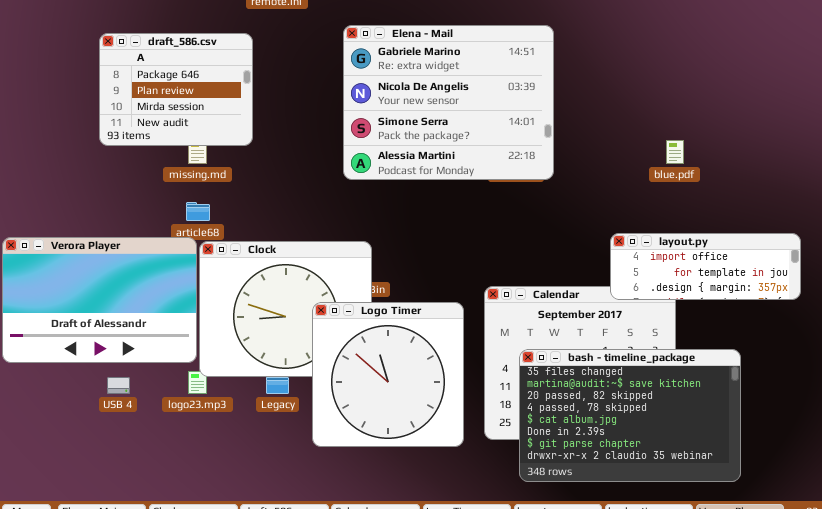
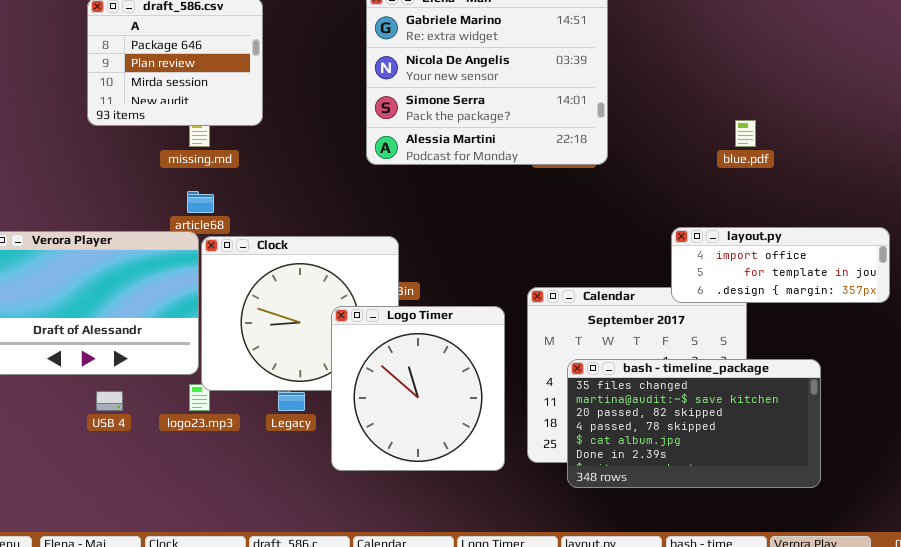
bash - timeline_package: [519,349,741,482] -> [567,359,821,488], resized

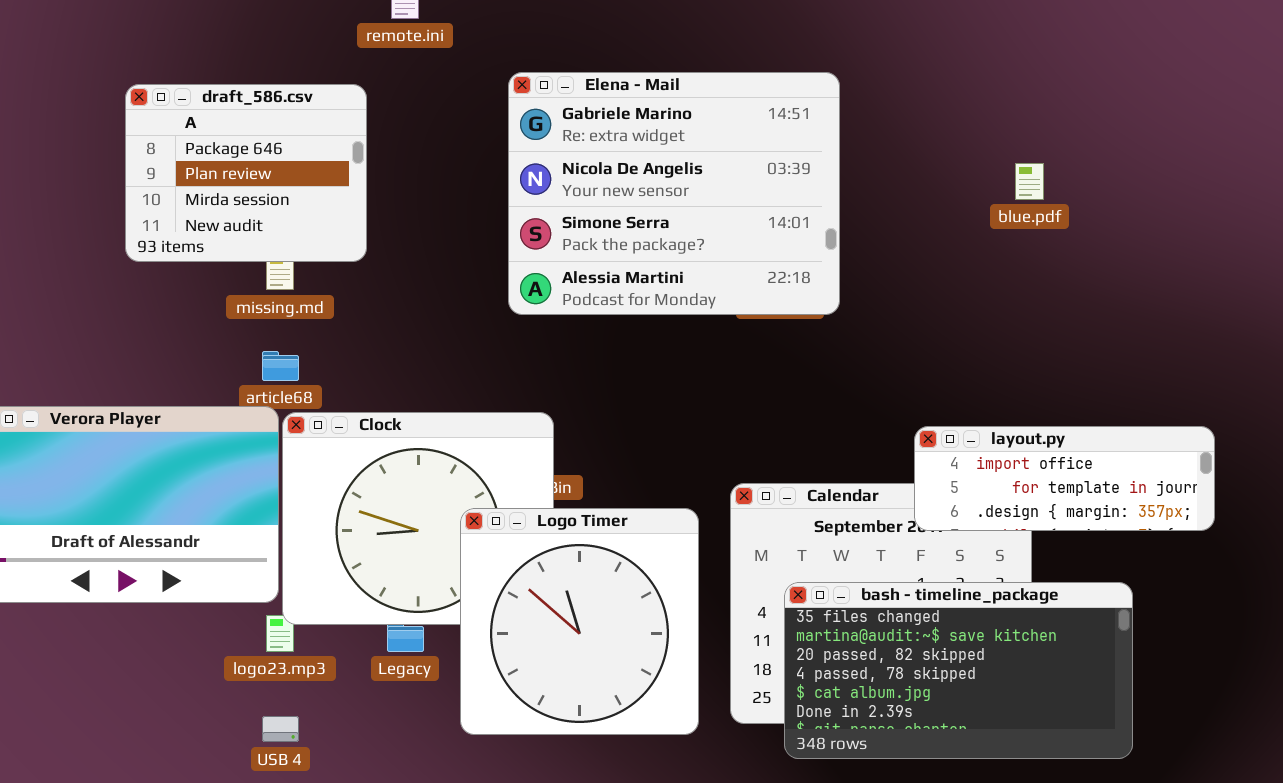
blue.pdf: [735,120,756,147] -> [1015,163,1044,200], moved
layout.py: [671,227,890,303] -> [914,426,1215,531], moved
USB 4: [96,391,123,411] -> [262,716,299,742], moved

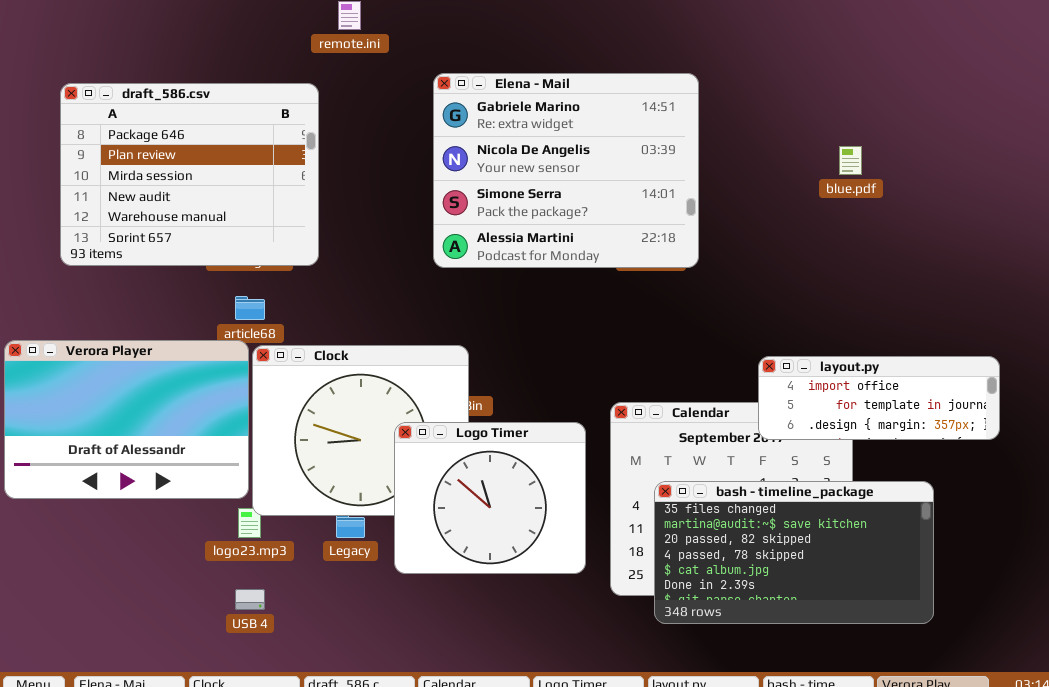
draft_586.csv: [125,84,367,262] -> [60,83,319,266], resized
Logo Timer: [460,508,699,735] -> [394,422,586,574], resized

